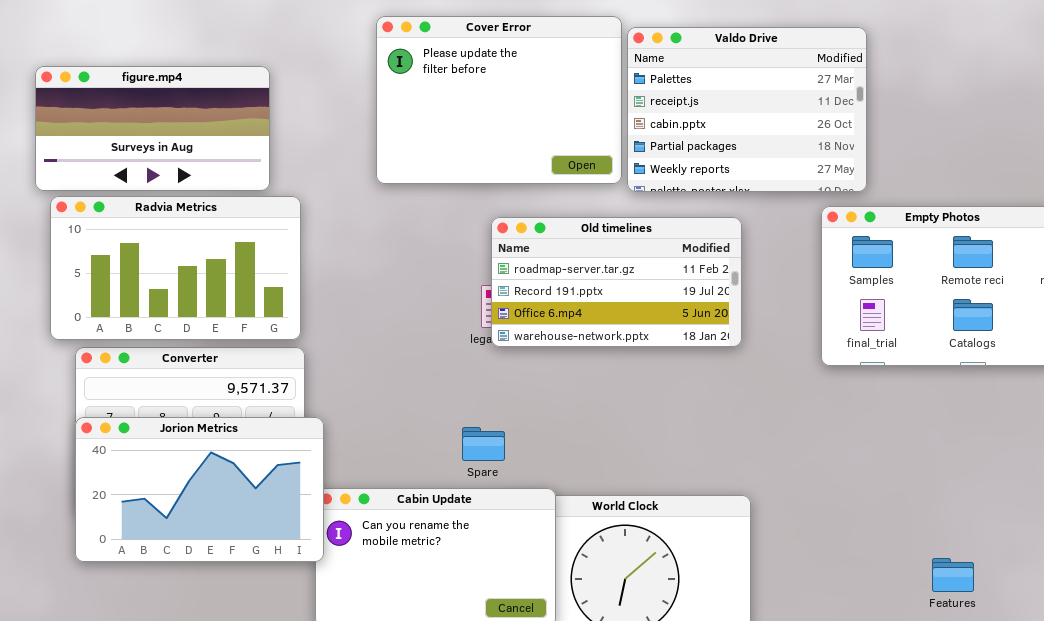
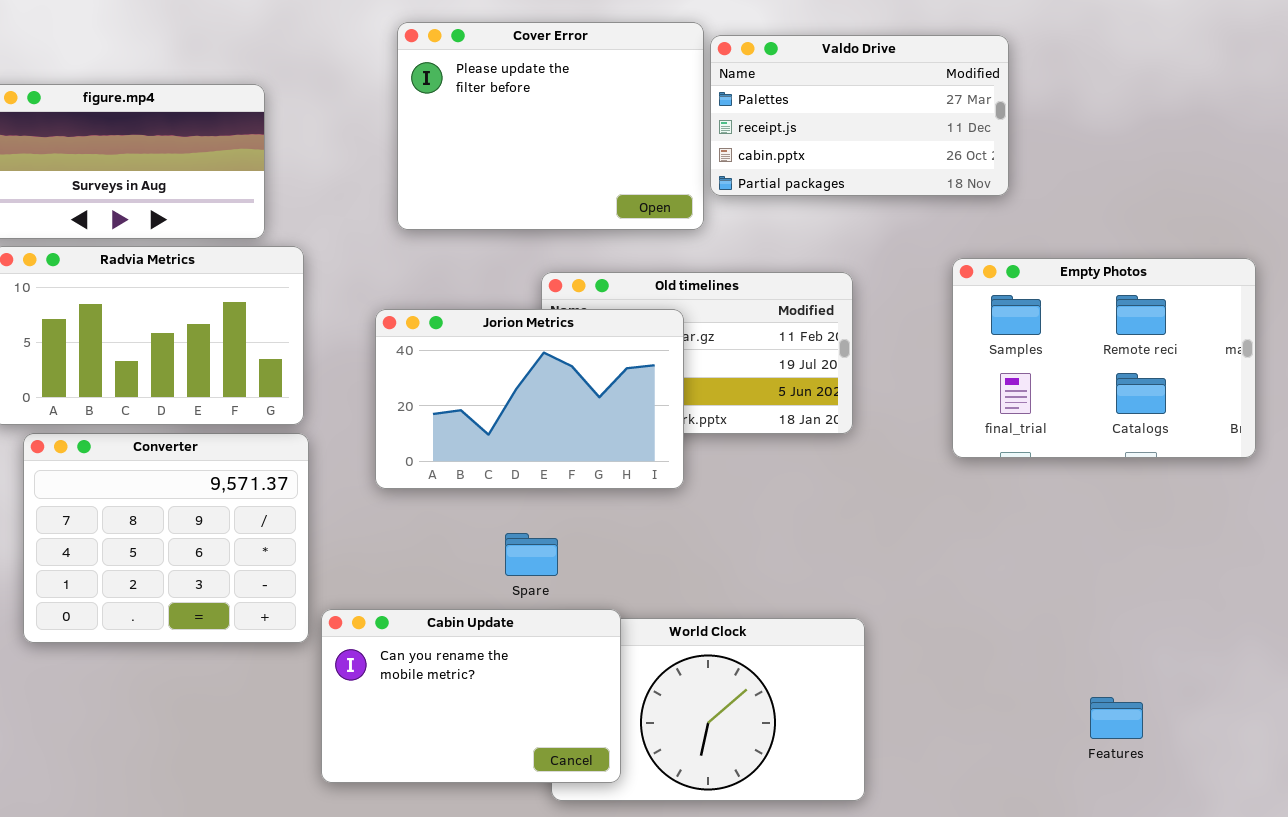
Valdo Drive: [627,27,867,192] -> [710,35,1009,196], resized
Jorion Metrics: [75,417,324,562] -> [375,309,684,489], moved

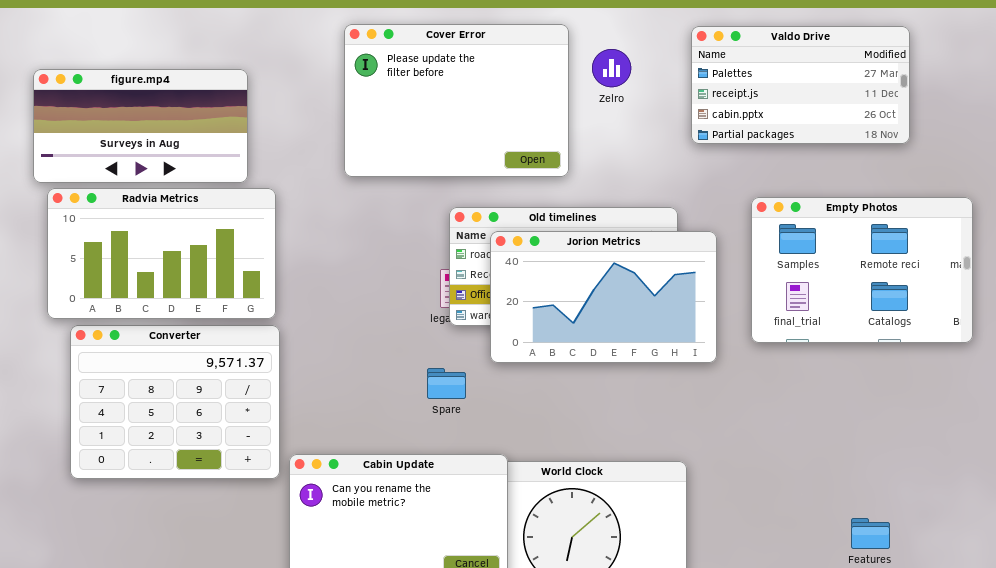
Valdo Drive: [710,35,1009,196] -> [691,26,910,144], moved
Jorion Metrics: [375,309,684,489] -> [490,231,717,363], moved
Spare: [505,533,558,576] -> [427,368,466,399], moved

